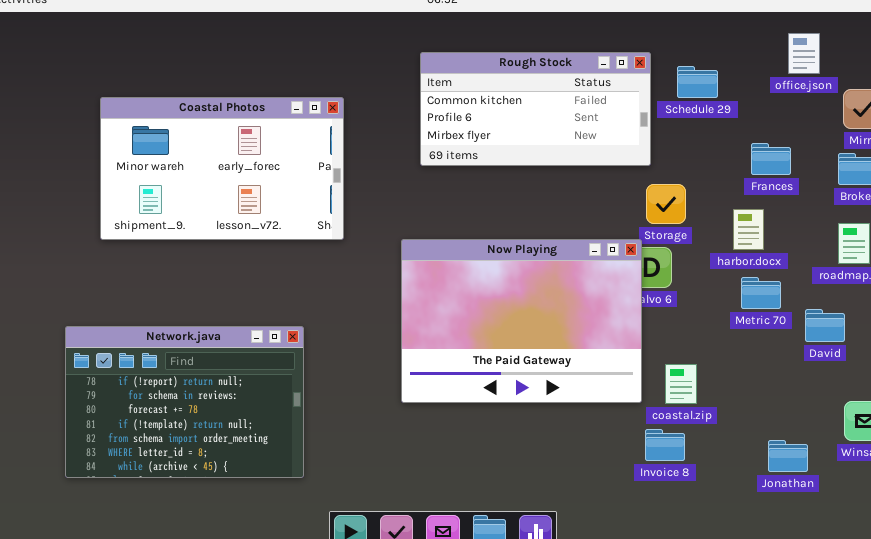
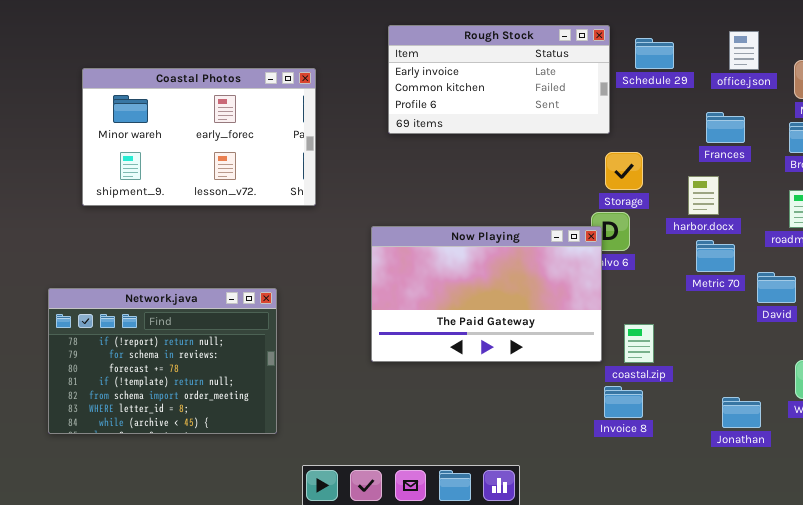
office.json: [788,33,820,74] -> [729,31,759,70], moved
Rough Stock: [420,52,651,166] -> [388,25,610,134], scrolled up 1 row
Now Playing: [401,239,642,403] -> [371,226,602,362], resized

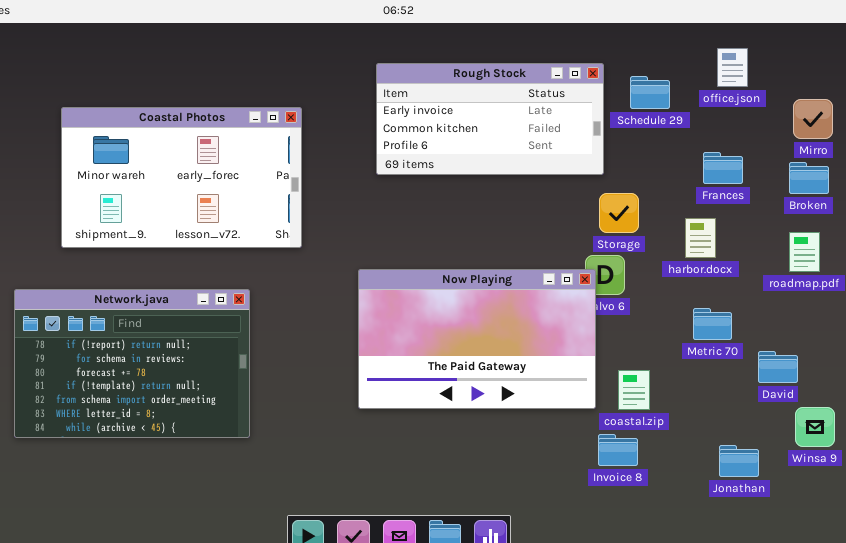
office.json: [729,31,759,70] -> [717,48,748,87], moved
Metric 70: [696,240,735,272] -> [693,308,732,340], moved
David: [757,272,796,303] -> [758,351,798,383], moved
Network.java: [48,288,277,434] -> [14,289,250,438], moved

